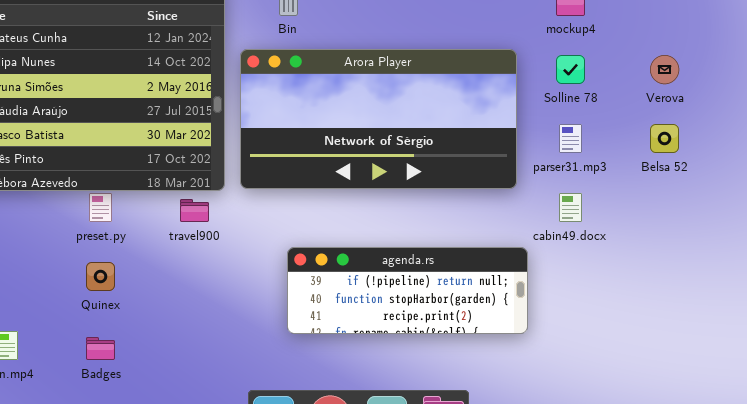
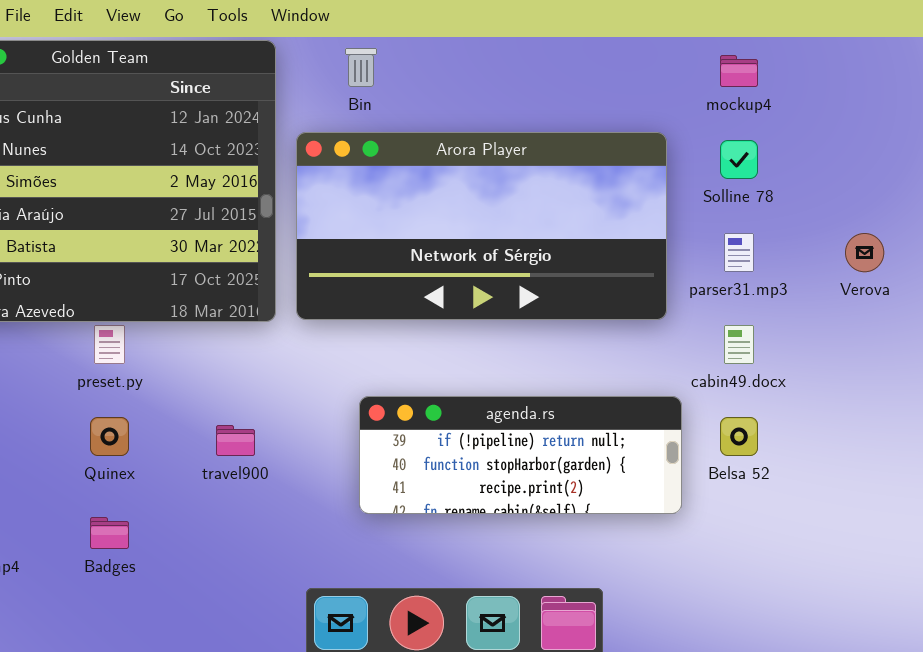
Verova: [650,55,679,84] -> [845,233,884,272], moved
Belsa 52: [650,124,679,153] -> [720,417,758,456], moved
travel900: [180,199,209,222] -> [216,425,255,456], moved

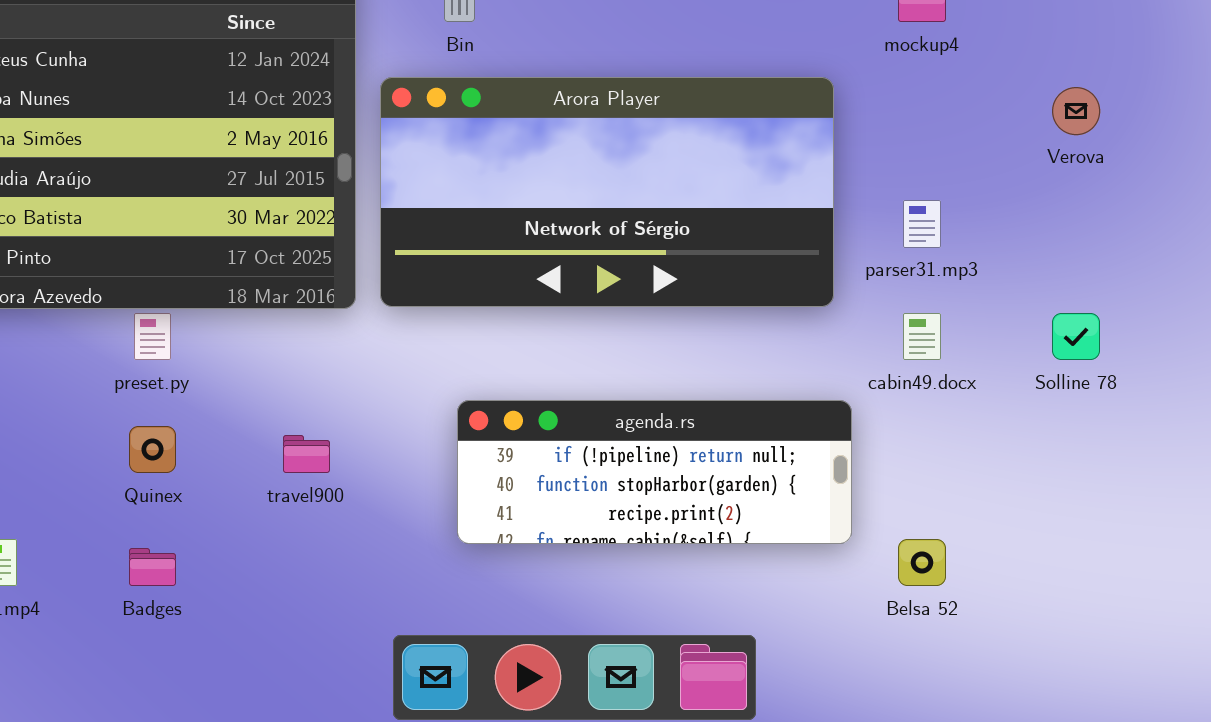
Solline 78: [720,140,758,179] -> [1052,313,1100,360], moved
Verova: [845,233,884,272] -> [1052,87,1100,135], moved
Belsa 52: [720,417,758,456] -> [898,539,946,586], moved

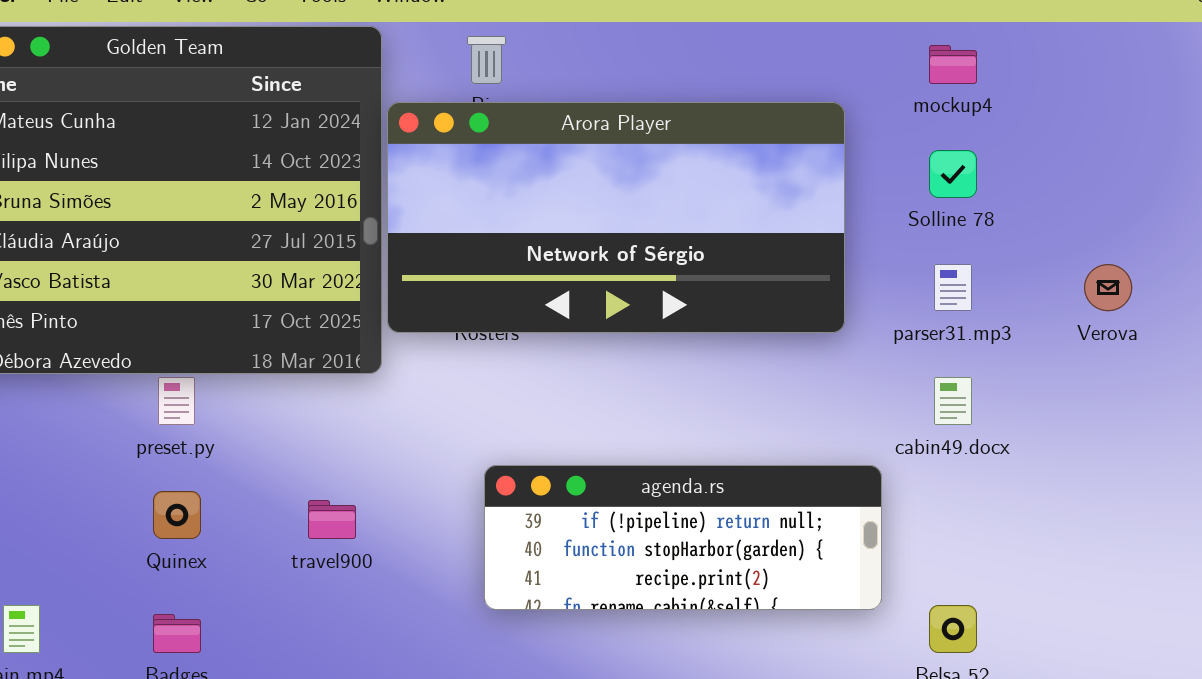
Arora Player: [380,77,834,307] -> [387,102,845,333], moved
Verova: [1052,87,1100,135] -> [1084,264,1132,311], moved
Solline 78: [1052,313,1100,360] -> [929,150,977,198], moved

